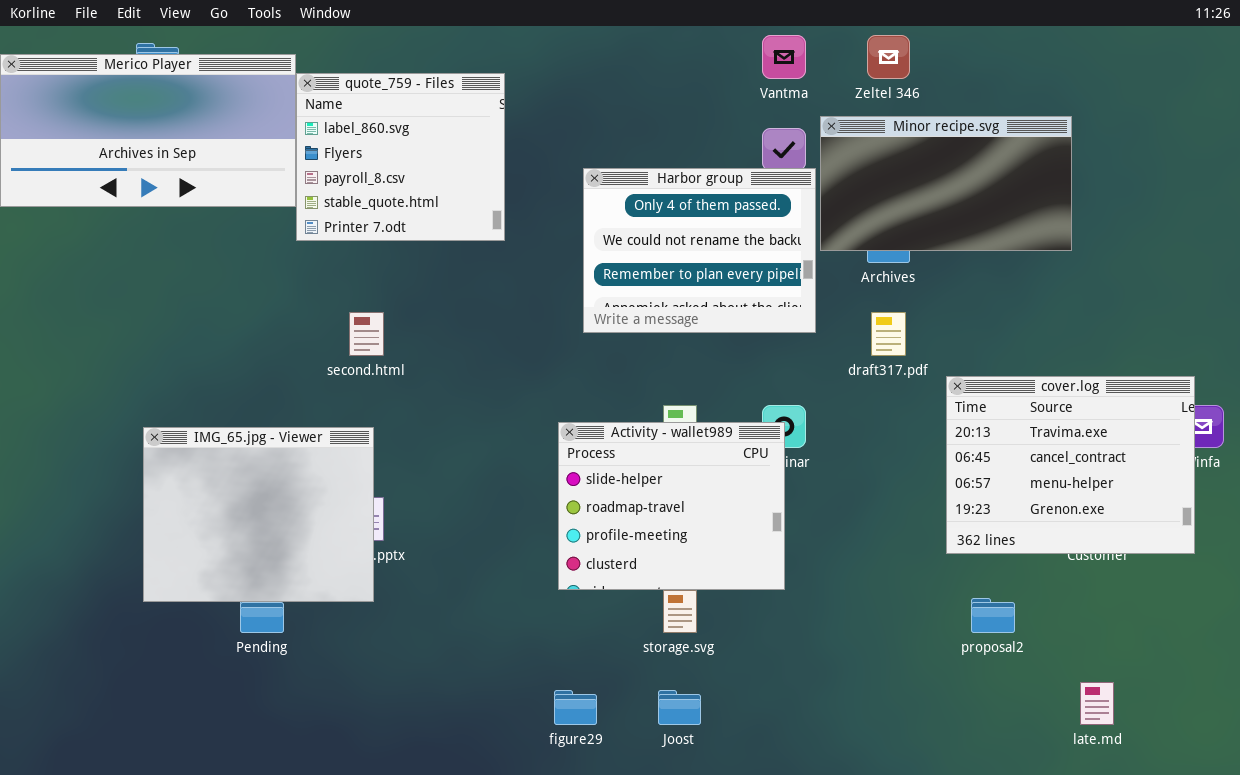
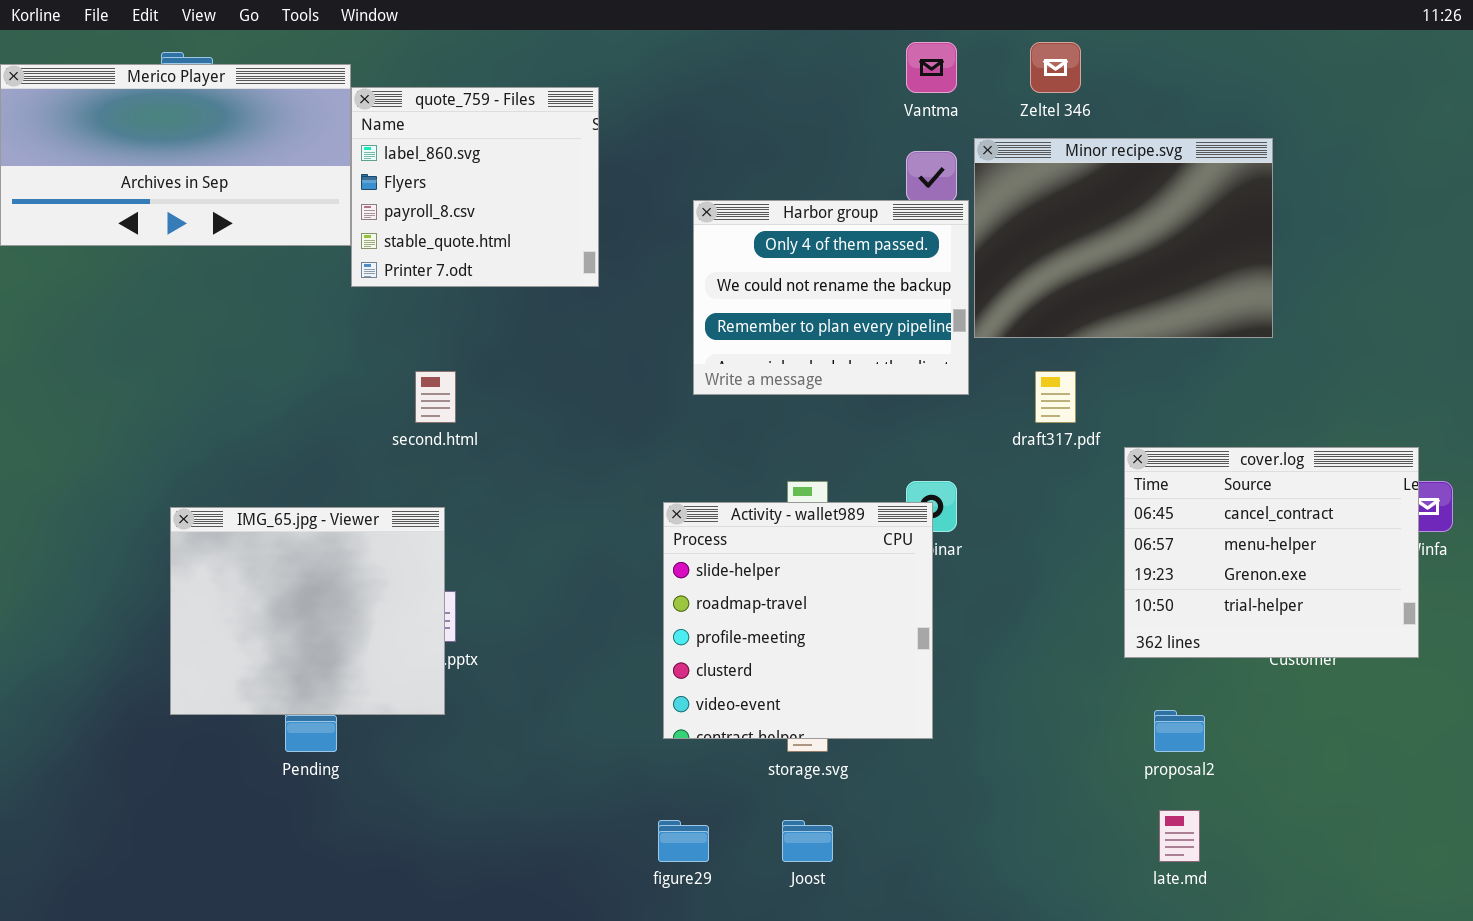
Minor recipe.svg: [820,116,1072,251] -> [974,138,1273,338], resized
cover.log: [946,376,1195,554] -> [1124,447,1419,658], scrolled down 1 row
Activity - wallet989: [558,422,785,590] -> [663,502,933,739], resized
late.md: [1080,682,1114,725] -> [1159,810,1200,862], moved

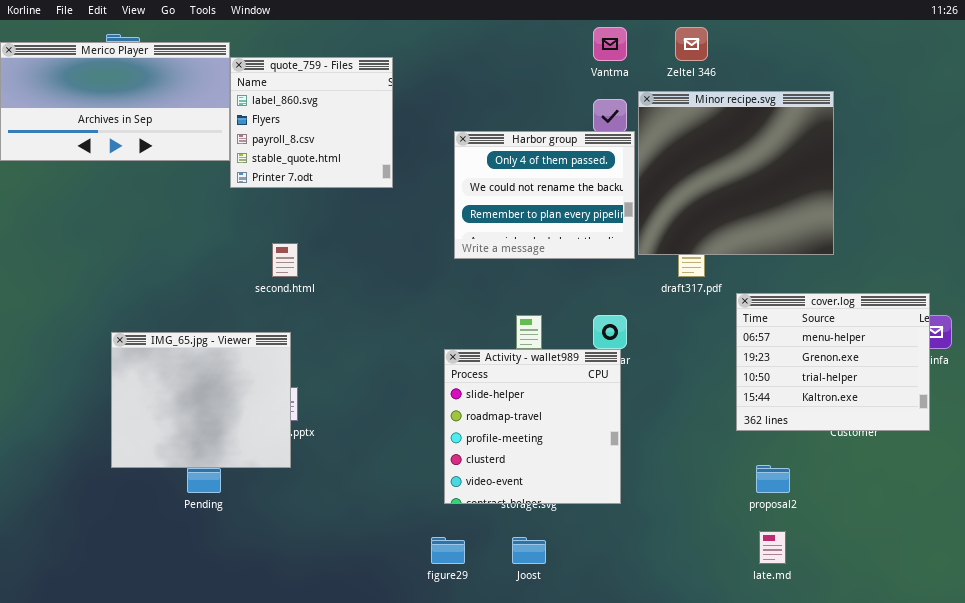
Minor recipe.svg: [974,138,1273,338] -> [638,91,834,255], resized
cover.log: [1124,447,1419,658] -> [736,293,930,431], scrolled down 1 row
Activity - wallet989: [663,502,933,739] -> [444,349,621,504], moved

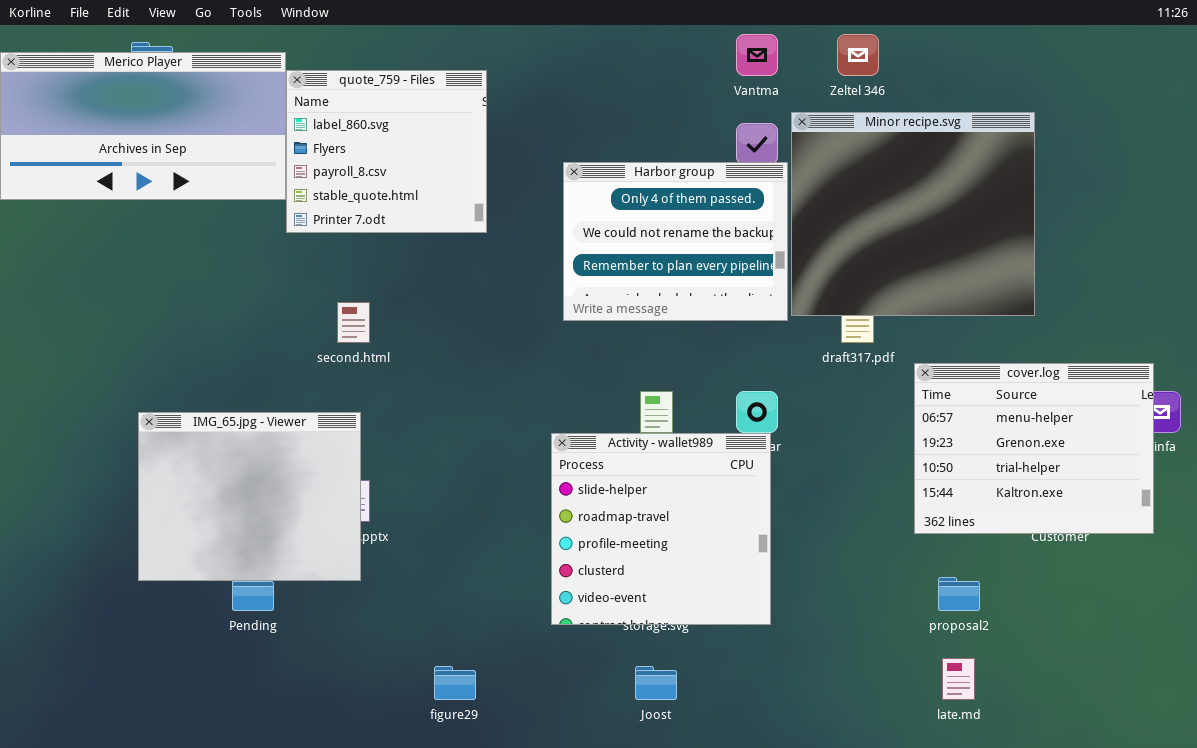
figure29: [431,537,465,564] -> [434,666,476,700], moved

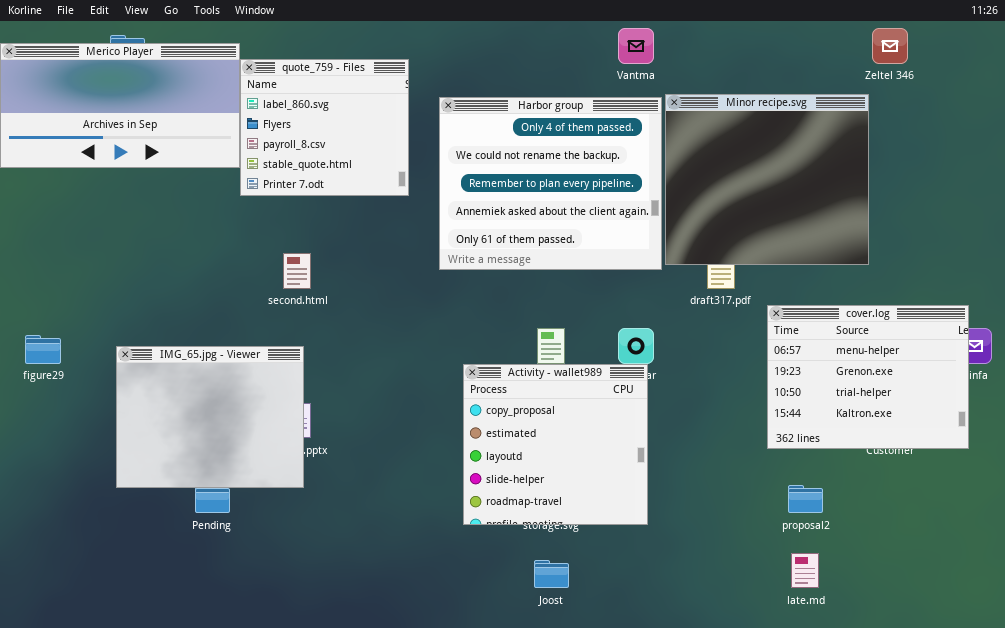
Zeltel 346: [837,34,879,76] -> [872,28,908,64], moved
Harbor group: [563,162,788,321] -> [439,97,662,270], resized
Activity - wallet989: [551,433,771,625] -> [463,364,648,525], scrolled up 3 rows
figure29: [434,666,476,700] -> [25,335,61,364], moved

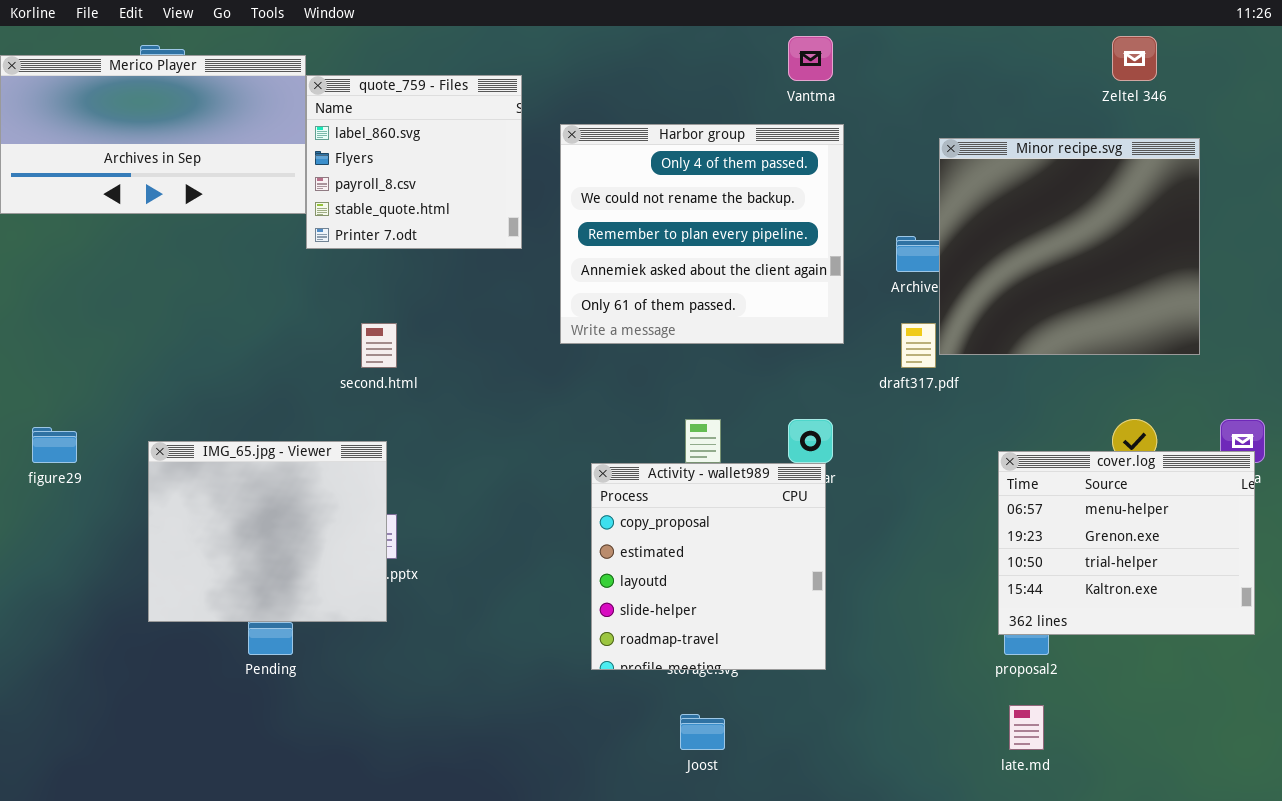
Minor recipe.svg: [665,94,869,265] -> [939,138,1200,355], moved
cover.log: [767,305,969,449] -> [998,451,1255,635], moved

